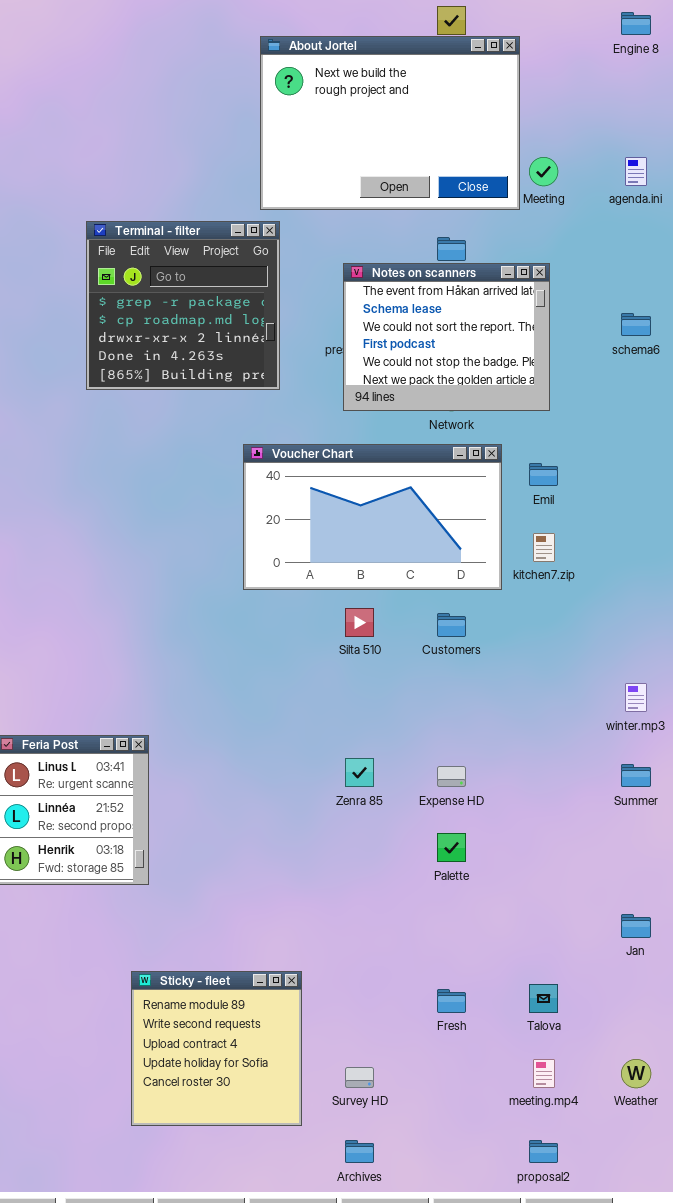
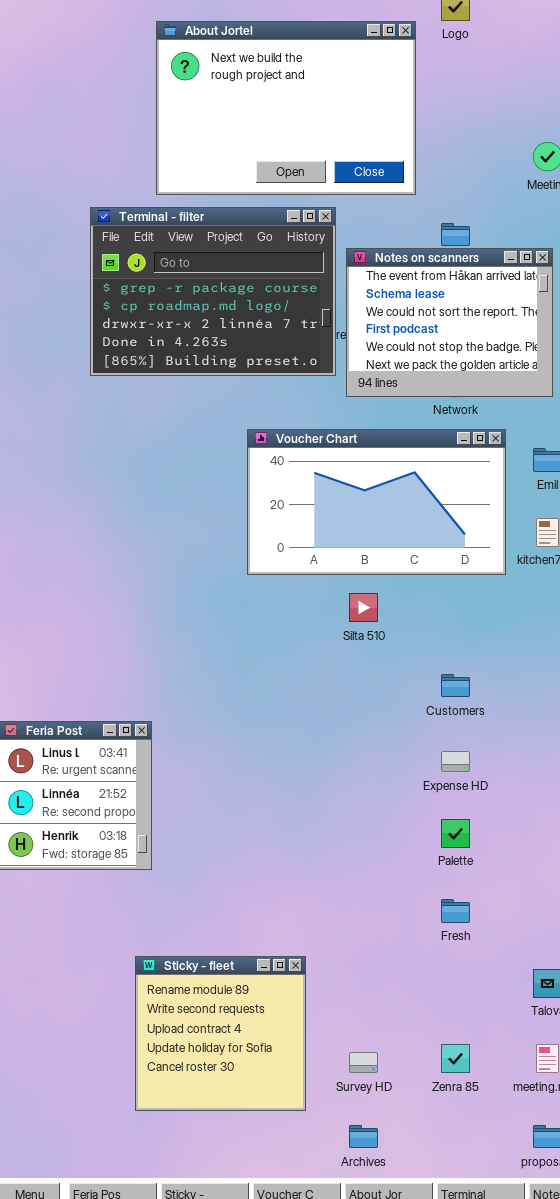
About Jortel: [260,36,520,210] -> [156,21,416,195], moved
Terminal - filter: [86,221,280,390] -> [90,207,336,376], resized
Customers: [437,613,466,637] -> [441,674,470,697], moved
Zenra 85: [345,758,374,787] -> [441,1044,470,1073], moved
Fresh: [437,989,466,1013] -> [441,899,470,923], moved

